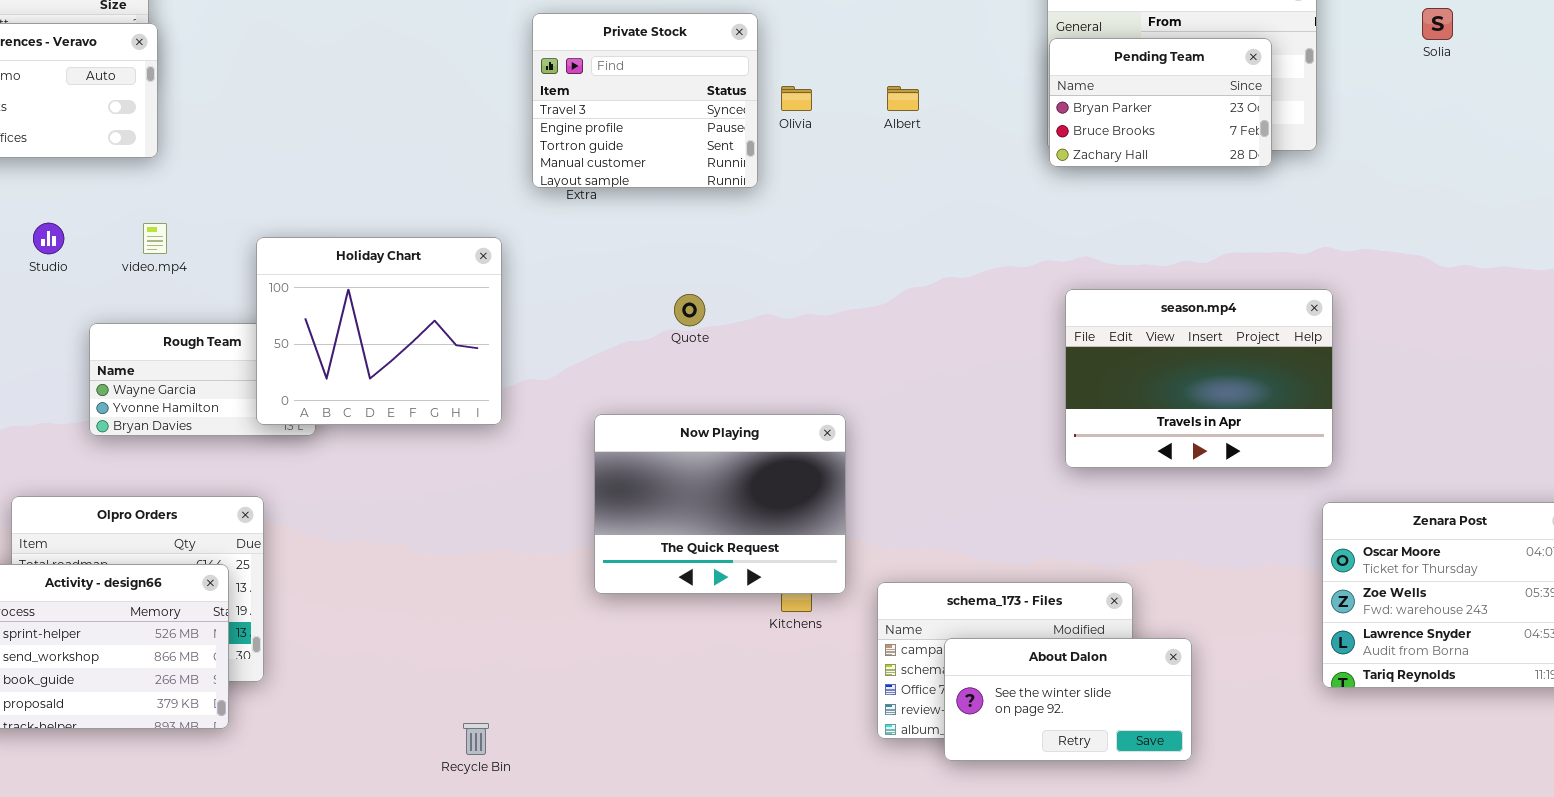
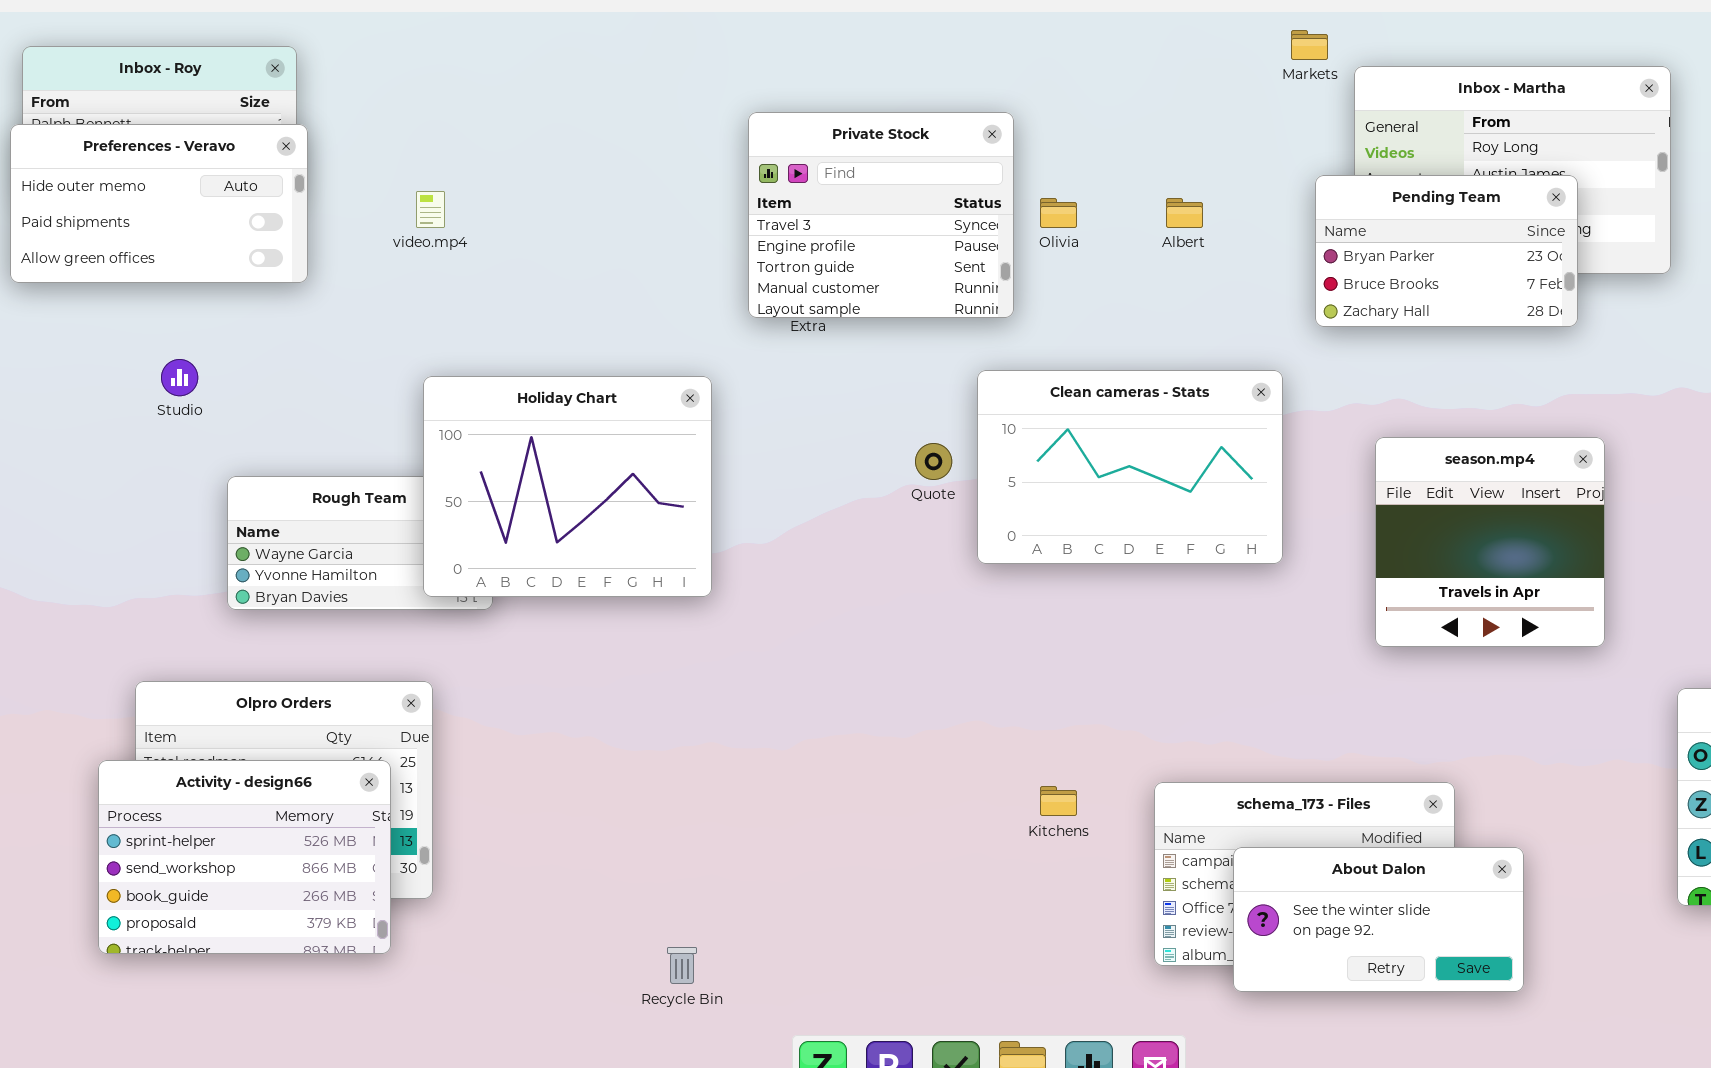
Pending Team: [1049,38,1272,167] -> [1315,175,1578,327], moved
video.mp4: [143,223,167,254] -> [416,191,445,228], moved
Clean cameras - Stats: none -> [977,370,1283,564], opened
season.mp4: [1065,289,1333,468] -> [1375,437,1605,647], resized
Now Playing: [594,414,846,594] -> none, closed

